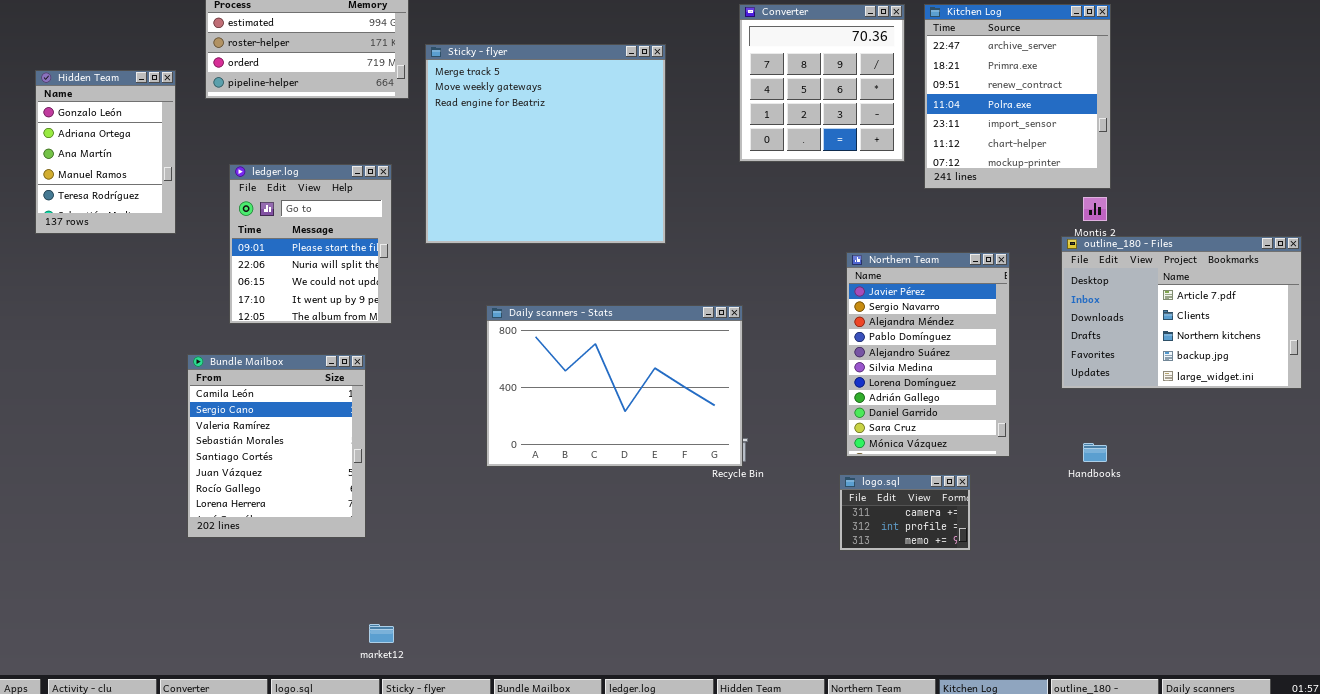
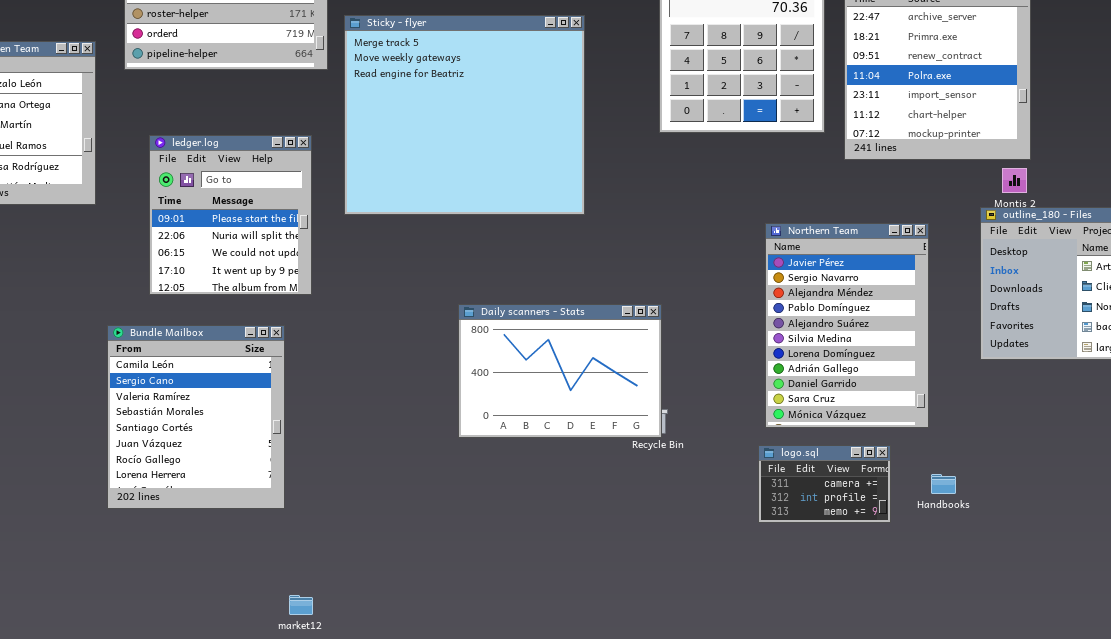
Daily scanners - Stats: [486,305,743,467] -> [458,304,662,438], resized
Handbooks: [1083,443,1107,462] -> [931,474,956,494], moved

